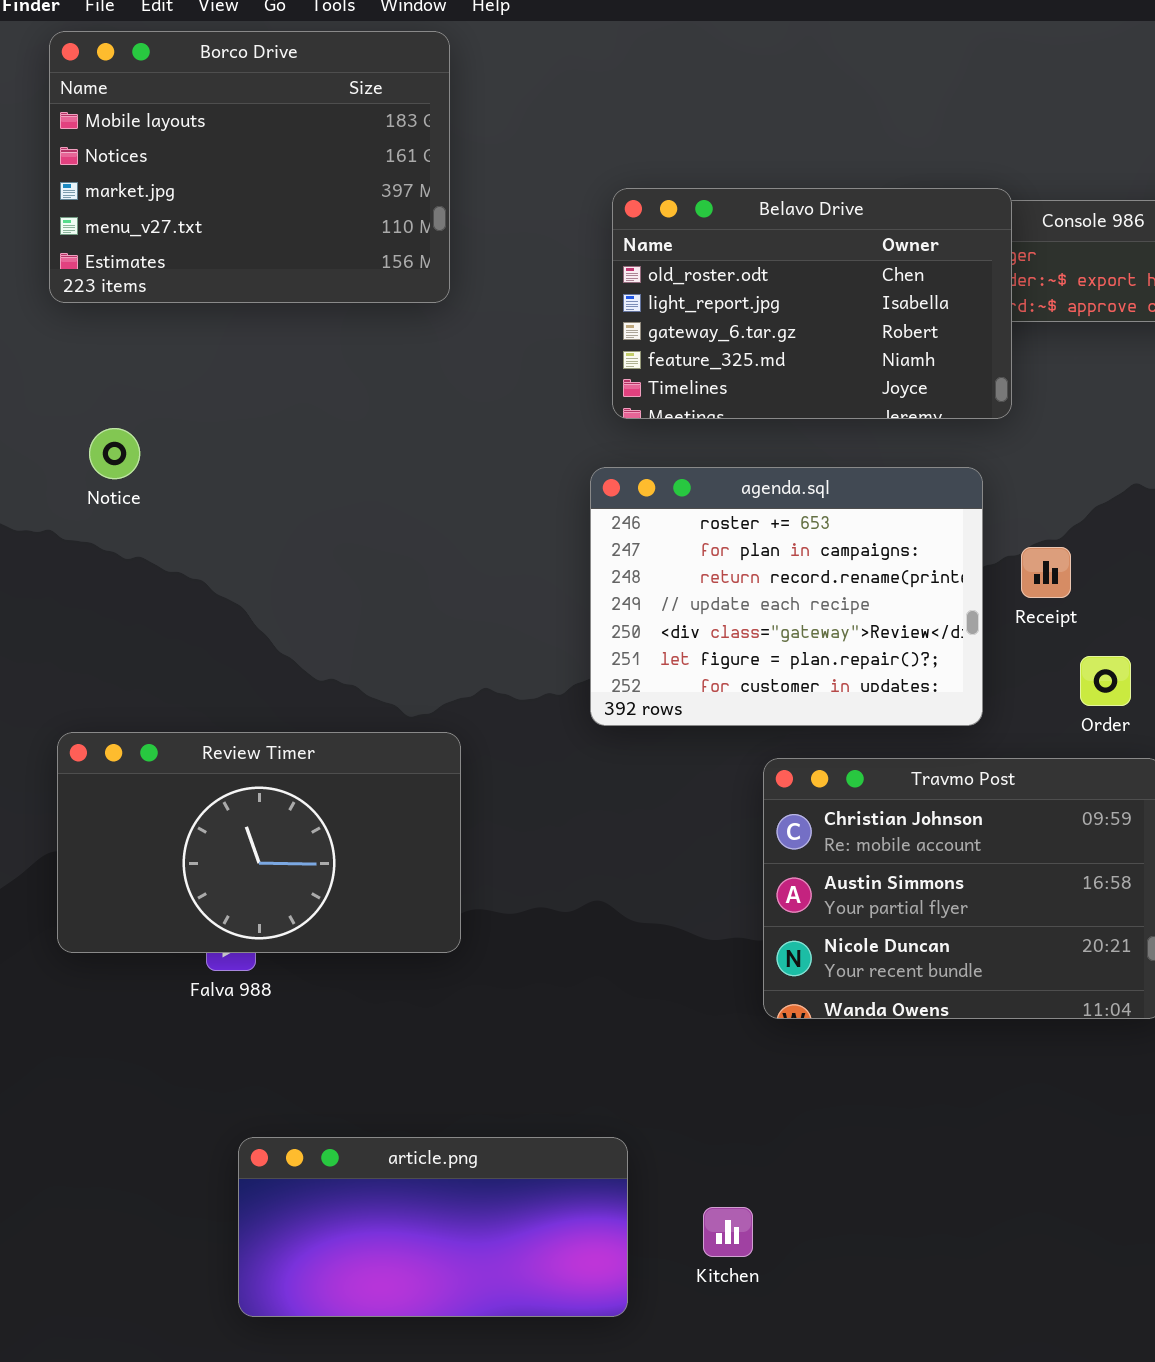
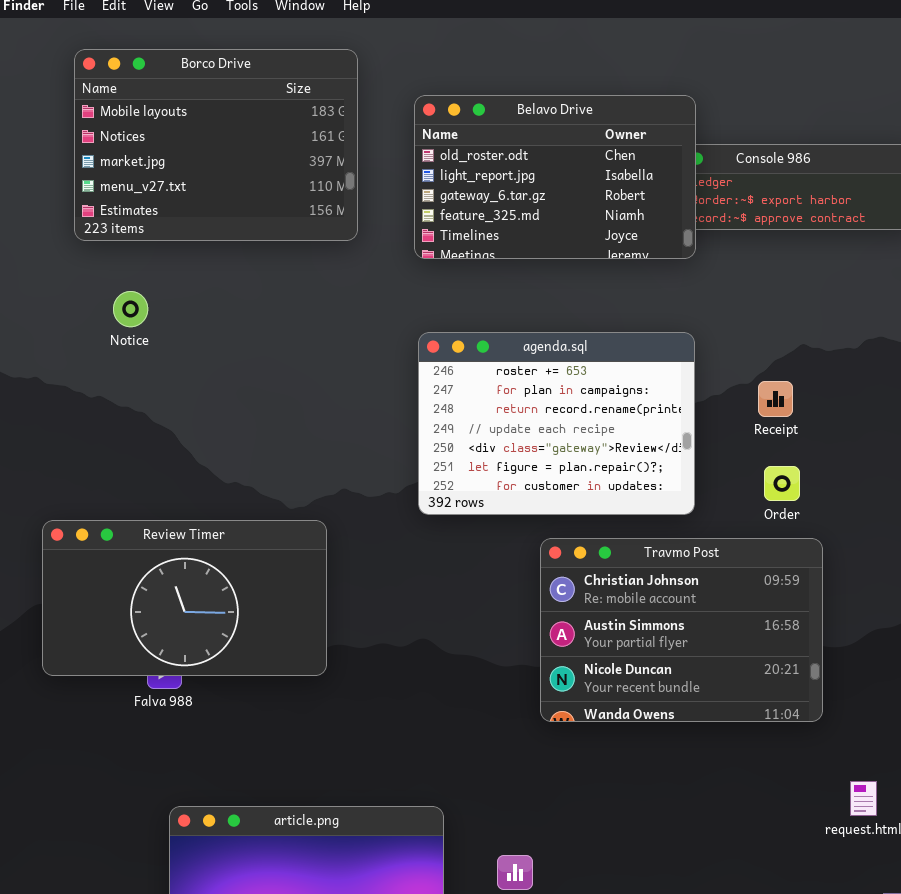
Borco Drive: [49,31,450,303] -> [74,49,358,241], moved
Belavo Drive: [612,188,1012,419] -> [414,95,696,259], moved
Notice: [89,428,140,479] -> [113,291,148,327], moved
Receipt: [1021,547,1071,598] -> [758,381,793,417], moved

